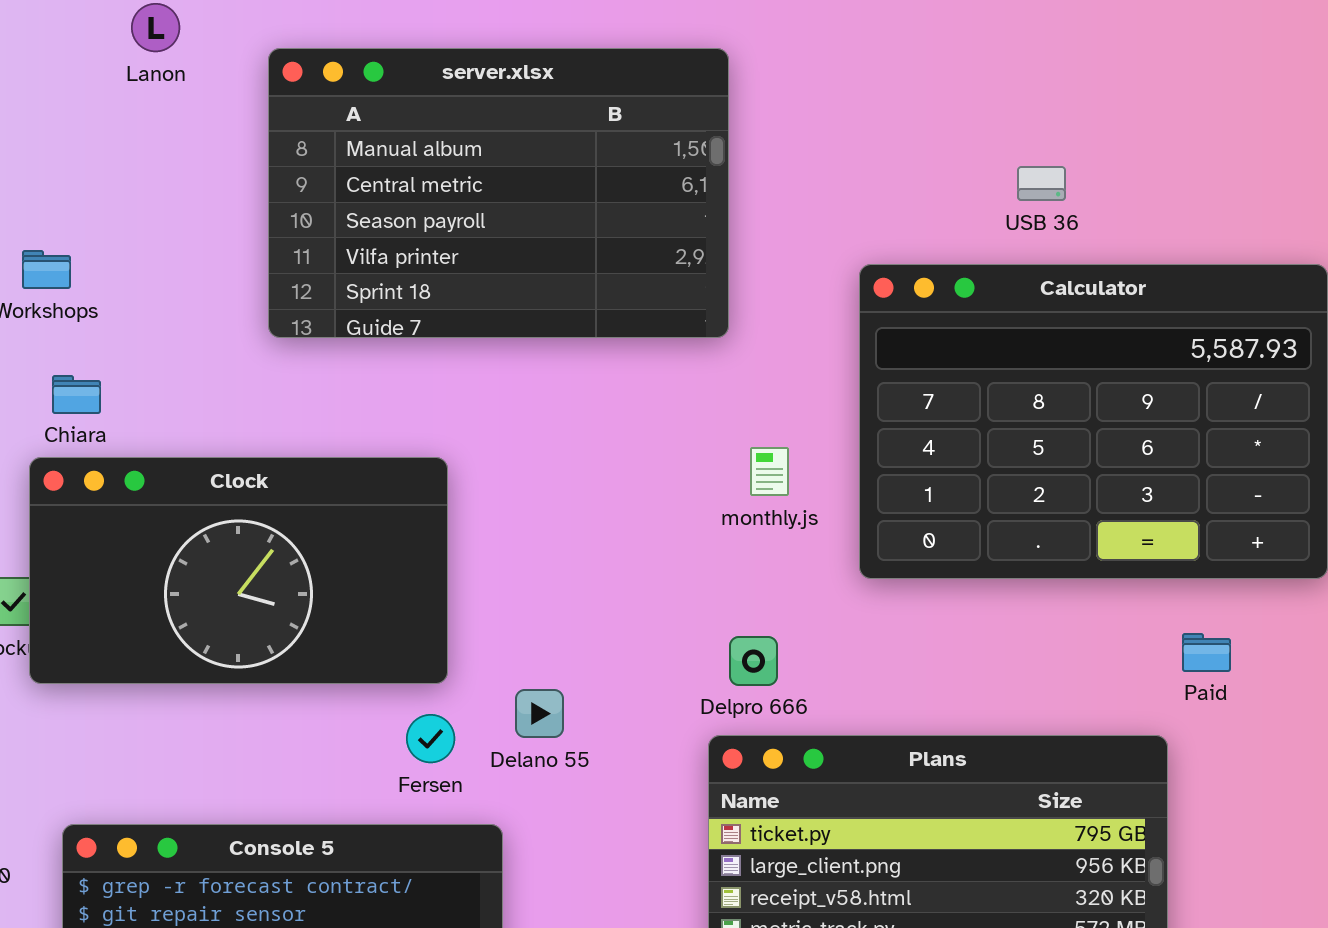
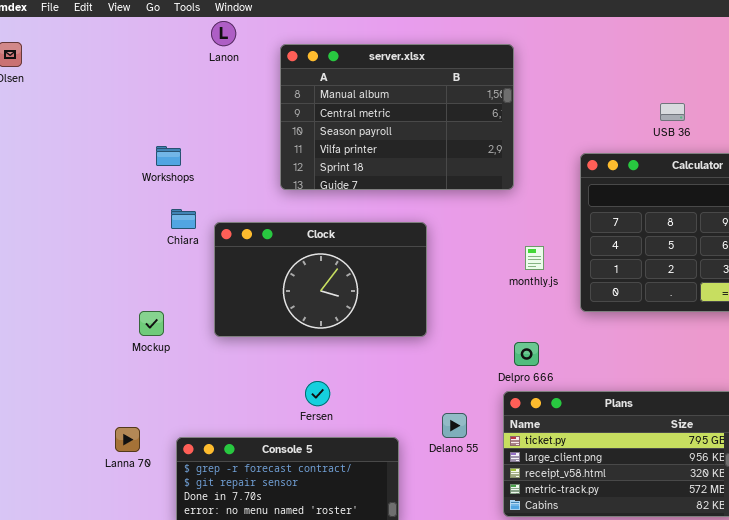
Clock: [29,457,448,684] -> [214,222,427,337], moved
Delano 55: [515,689,564,738] -> [442,413,467,438], moved
Fersen: [406,714,455,763] -> [305,381,330,406], moved

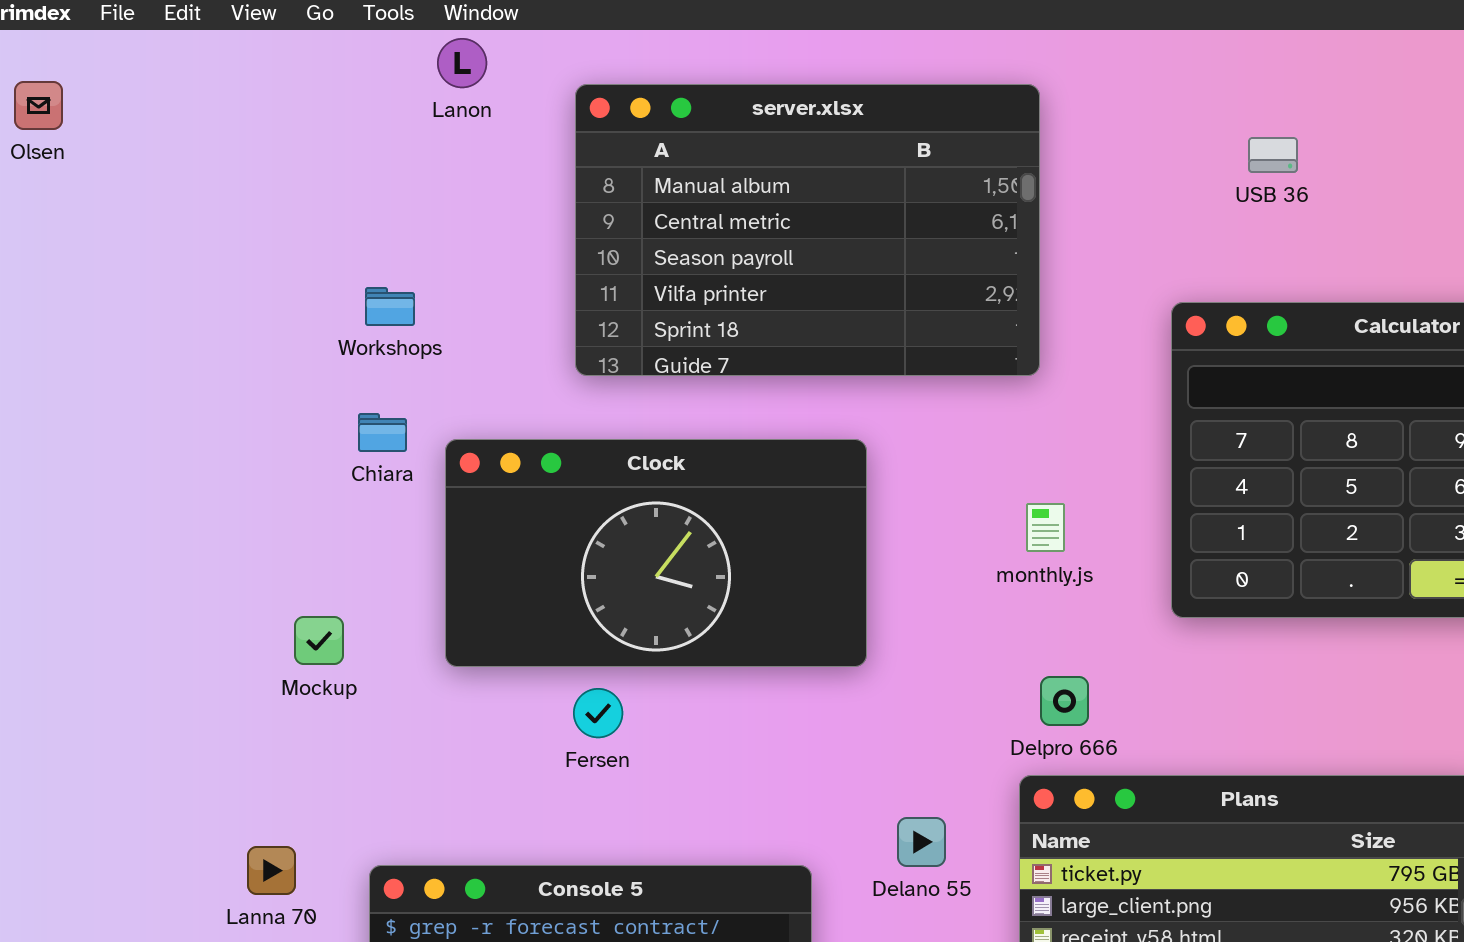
USB 36: [660,103,685,121] -> [1248,137,1298,173], moved
Workshops: [156,146,181,166] -> [365,287,415,326], moved
monthly.js: [525,246,544,270] -> [1026,503,1065,552], moved
Fersen: [305,381,330,406] -> [573,688,623,738], moved

